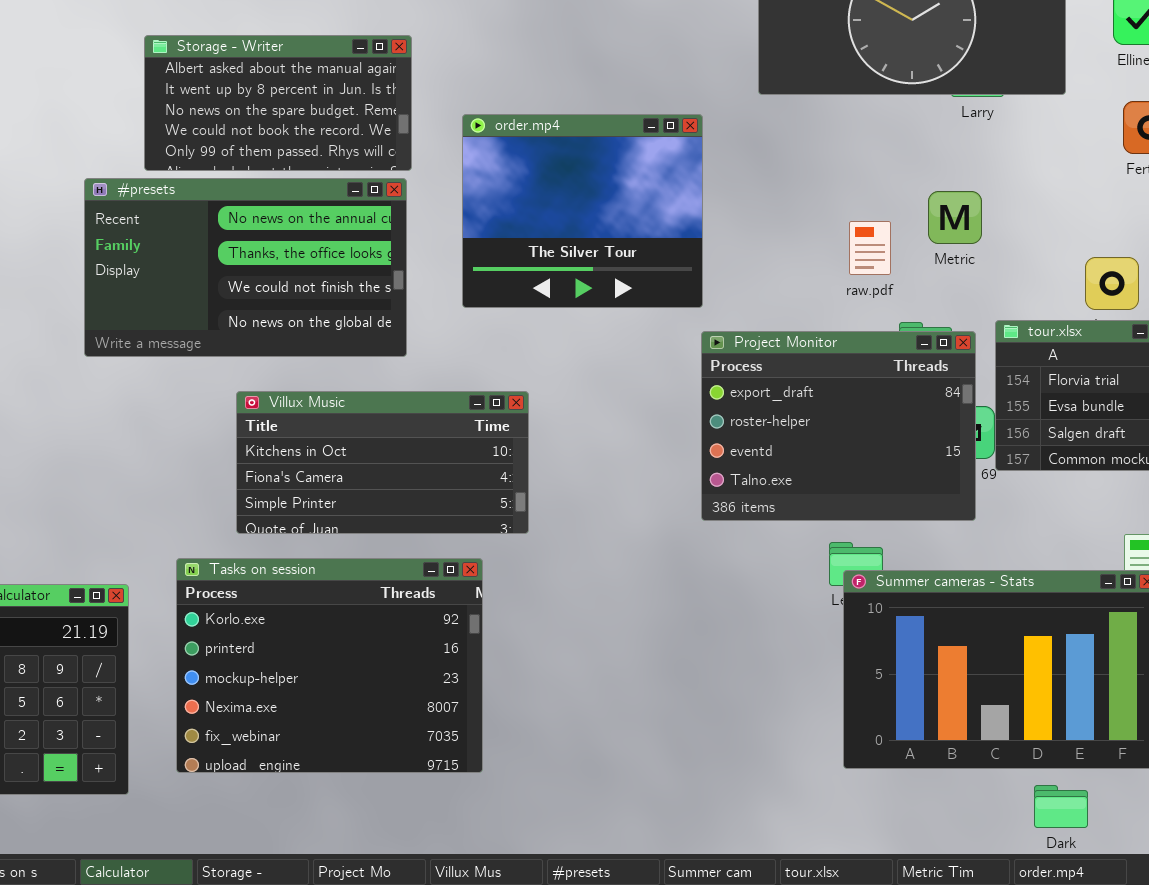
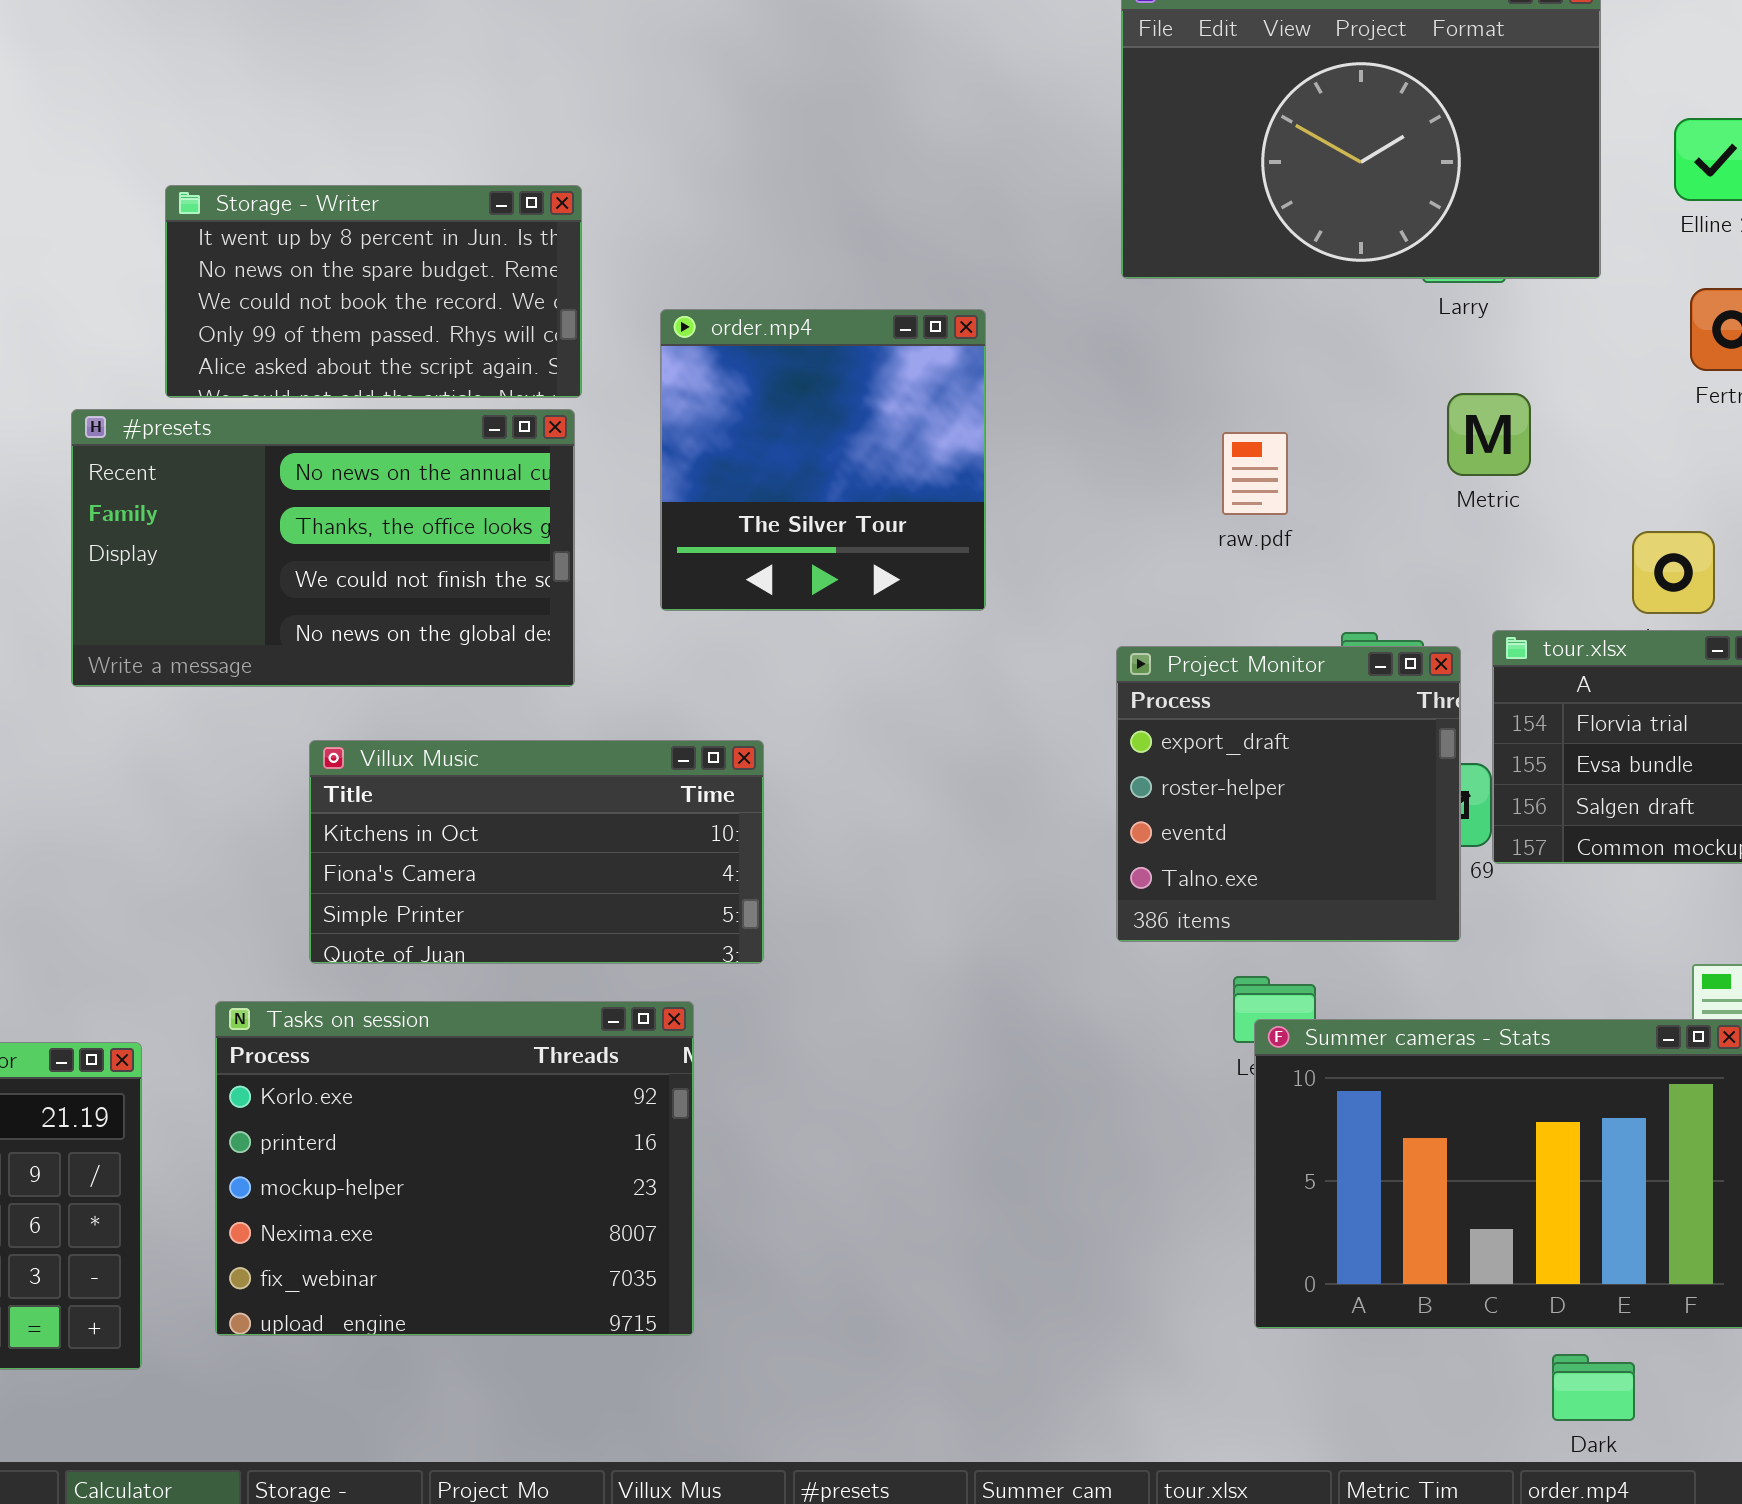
Storage - Writer: [144,35,412,171] -> [165,185,582,398], scrolled down 1 row
order.mp4: [462,114,703,308] -> [660,309,986,611], resized
Metric: [928,191,982,244] -> [1447,393,1531,476], moved
raw.pdf: [849,221,891,275] -> [1222,432,1288,515], moved
Project Monitor: [701,331,976,521] -> [1116,646,1461,942], resized

